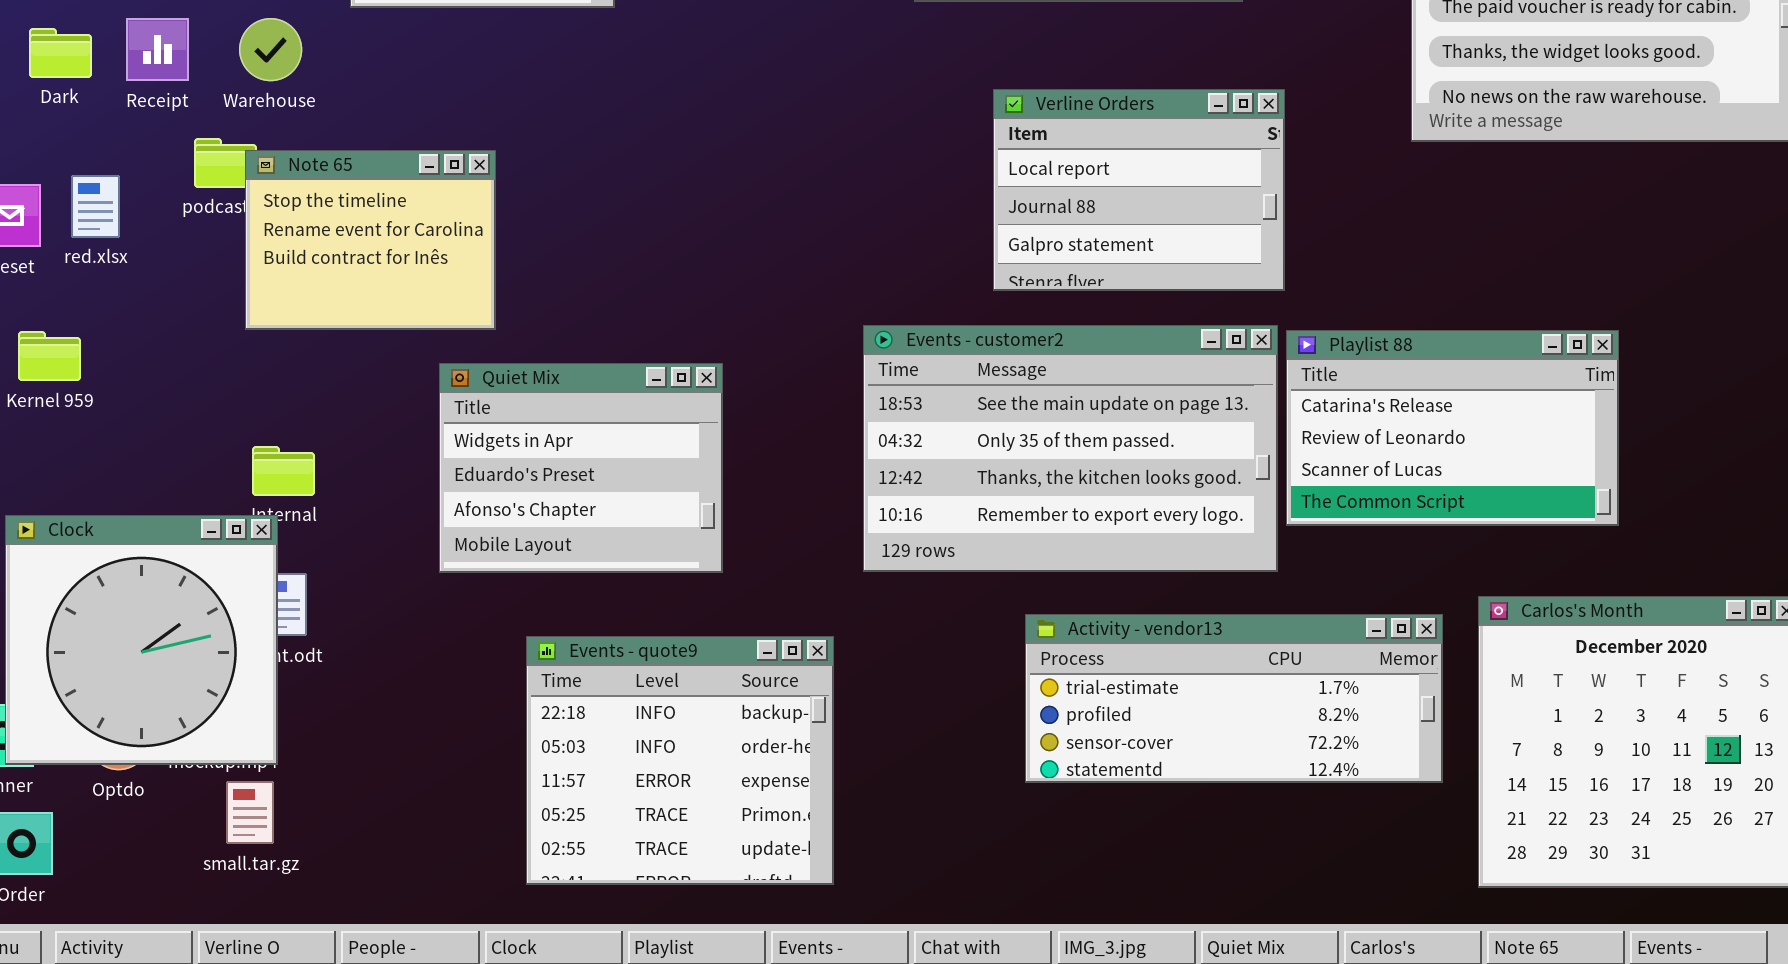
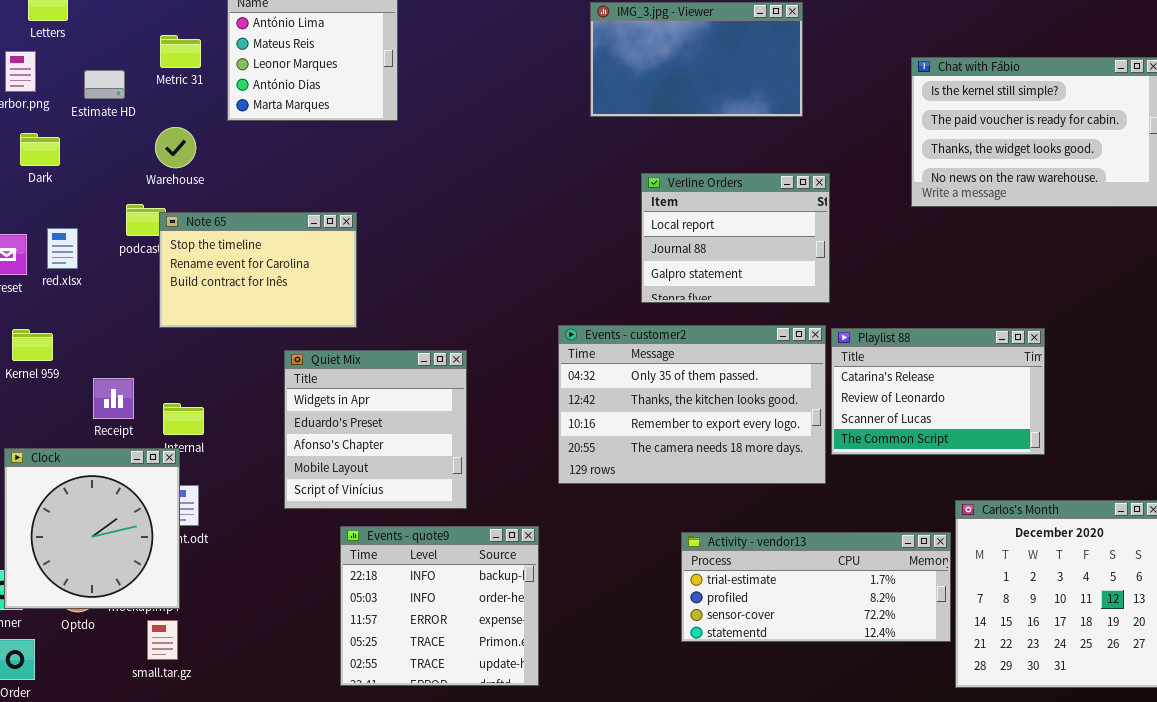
Receipt: [126,18,189,81] -> [93,378,134,419], moved
Note 65: [245,150,496,330] -> [159,212,357,328], resized
Events - customer2: [863,325,1278,572] -> [558,325,826,484], scrolled down 1 row
Quiet Mix: [439,363,723,573] -> [284,350,467,509], resized
Activity - vendor13: [1025,614,1443,783] -> [681,532,951,642], moved

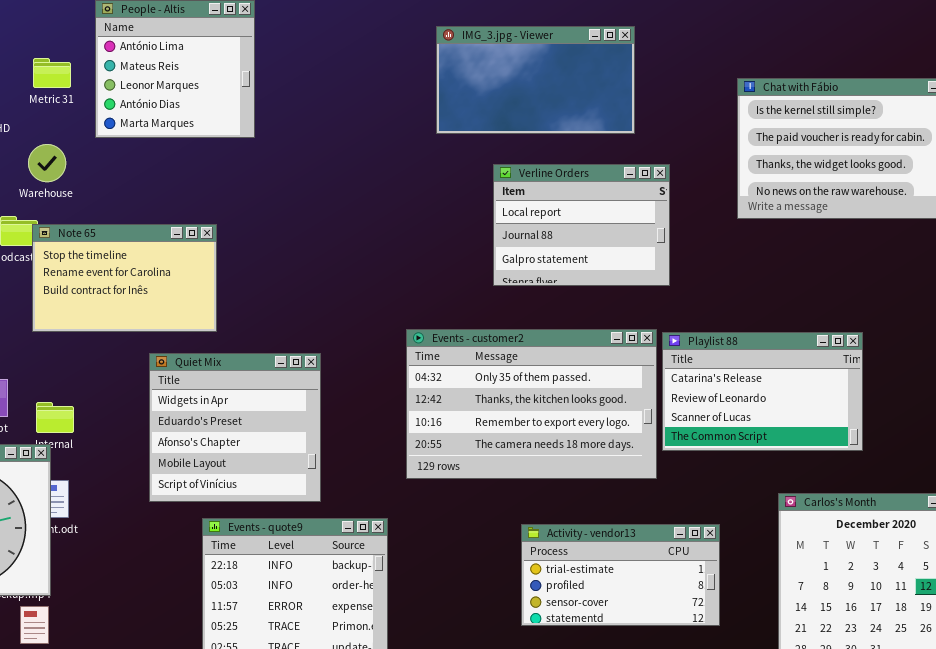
Verline Orders: [641,173,830,303] -> [493,164,670,286], moved
Activity - vendor13: [681,532,951,642] -> [521,524,720,626], resized

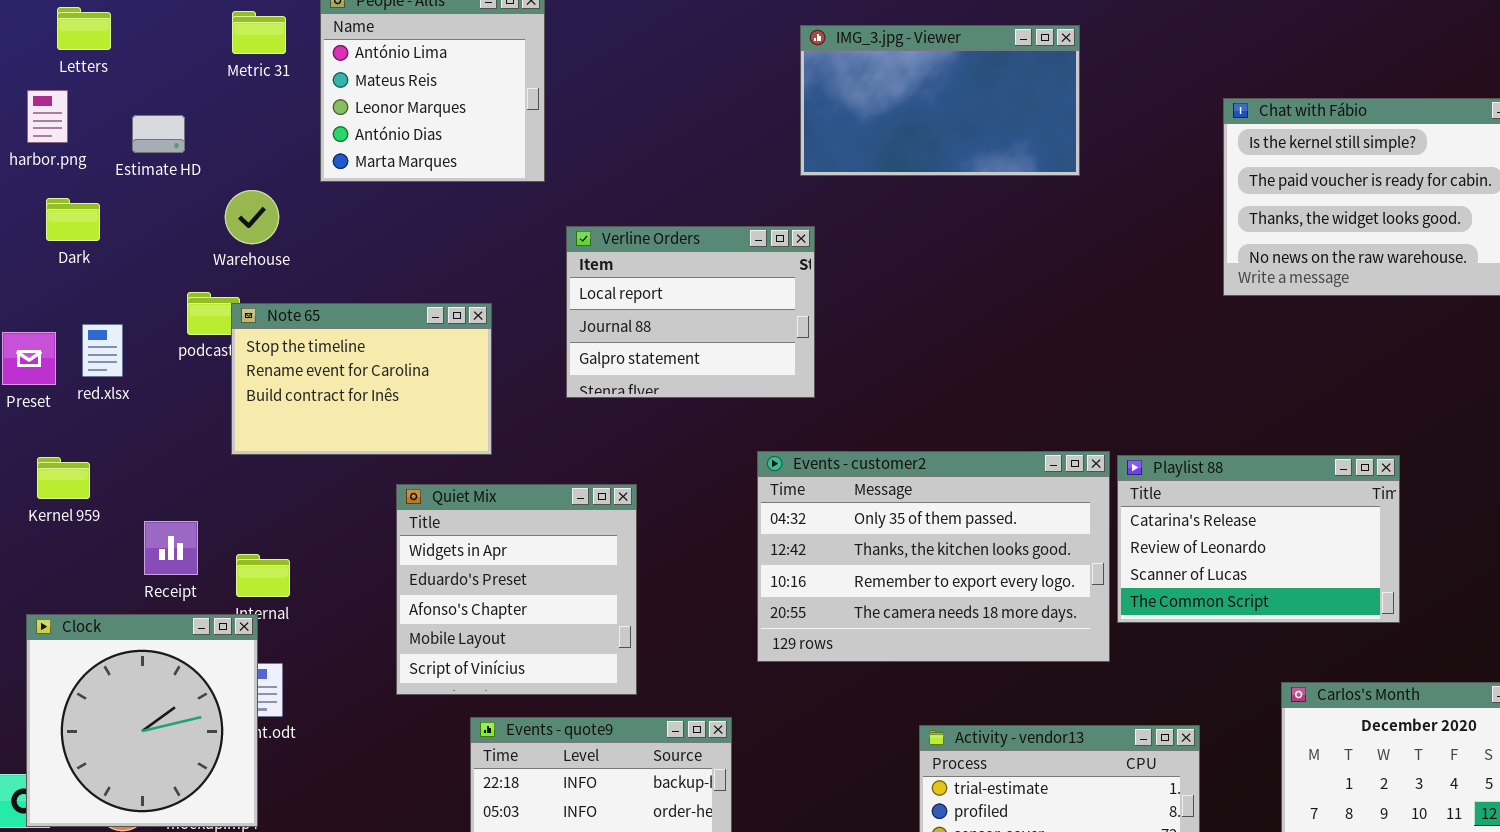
Metric 31: [33,58,71,88] -> [232,11,286,54], moved
Verline Orders: [493,164,670,286] -> [566,226,815,398], moved

